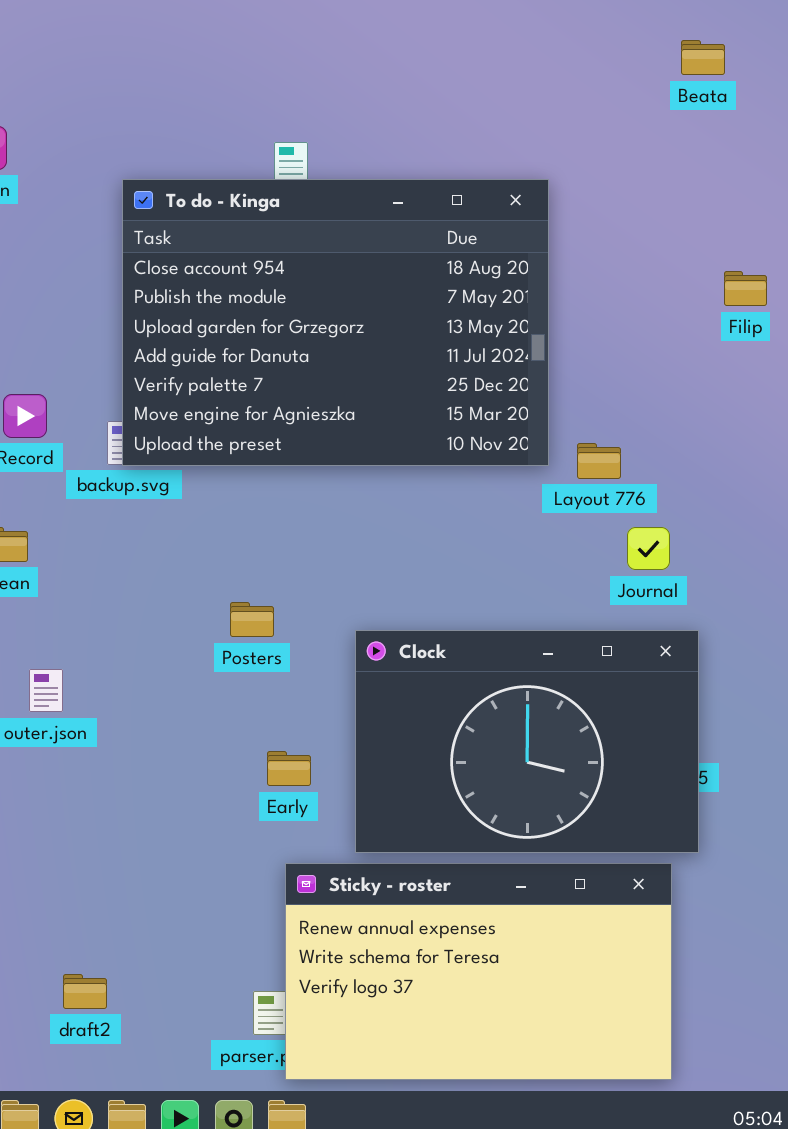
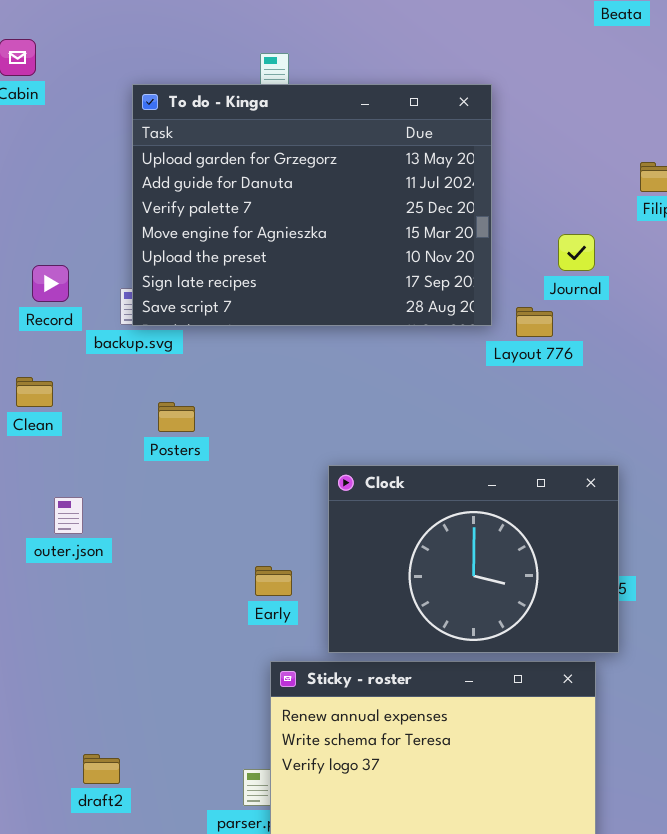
To do - Kinga: [122,179,549,466] -> [132,84,492,326], scrolled down 2 rows
Journal: [627,527,670,570] -> [558,234,595,271], moved
Posters: [230,602,274,637] -> [158,402,195,432], moved

